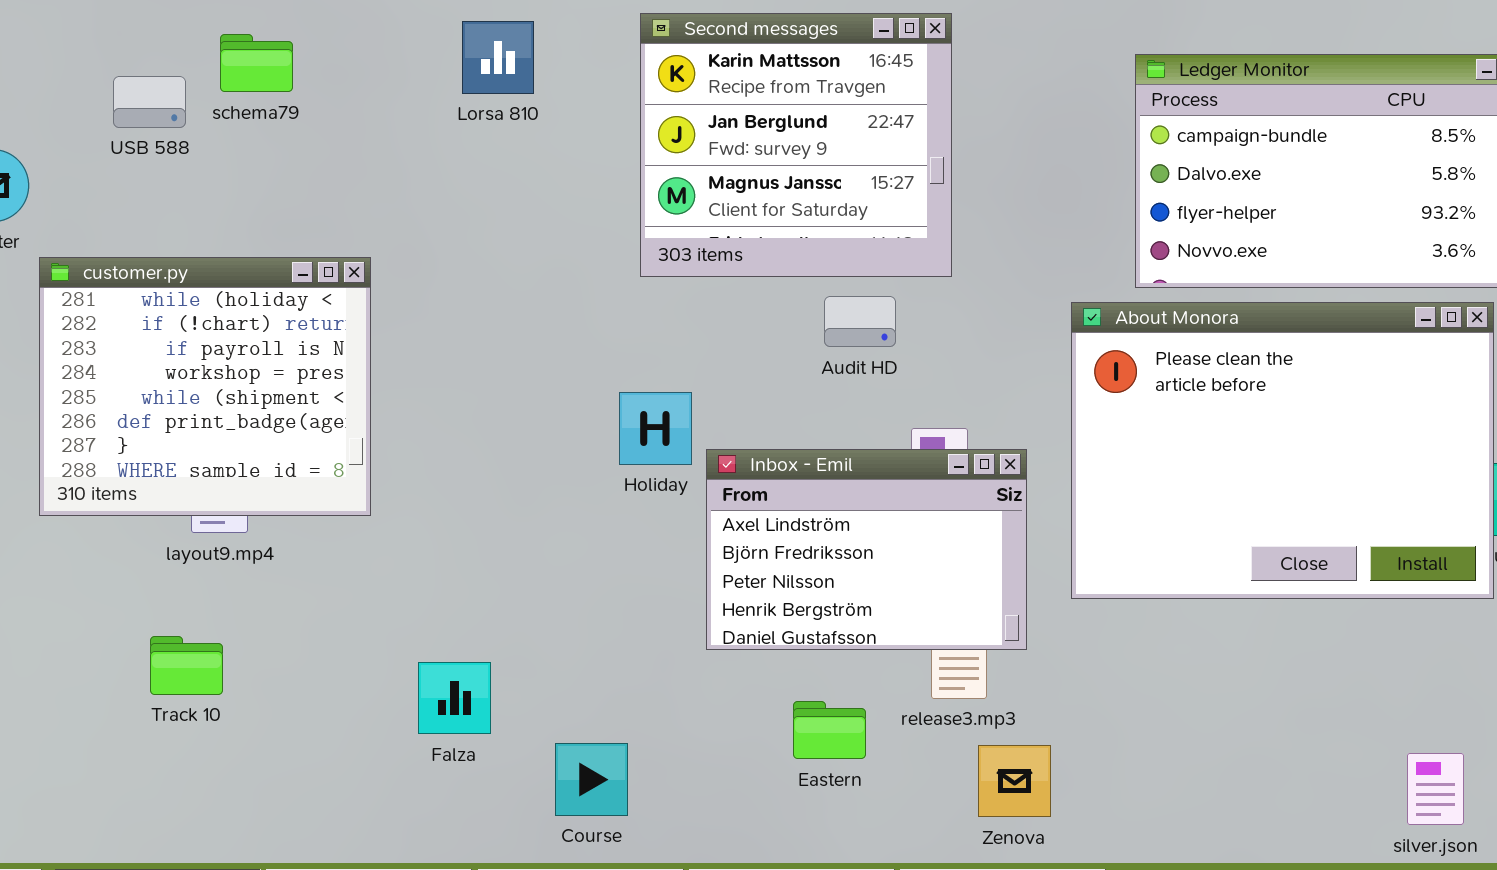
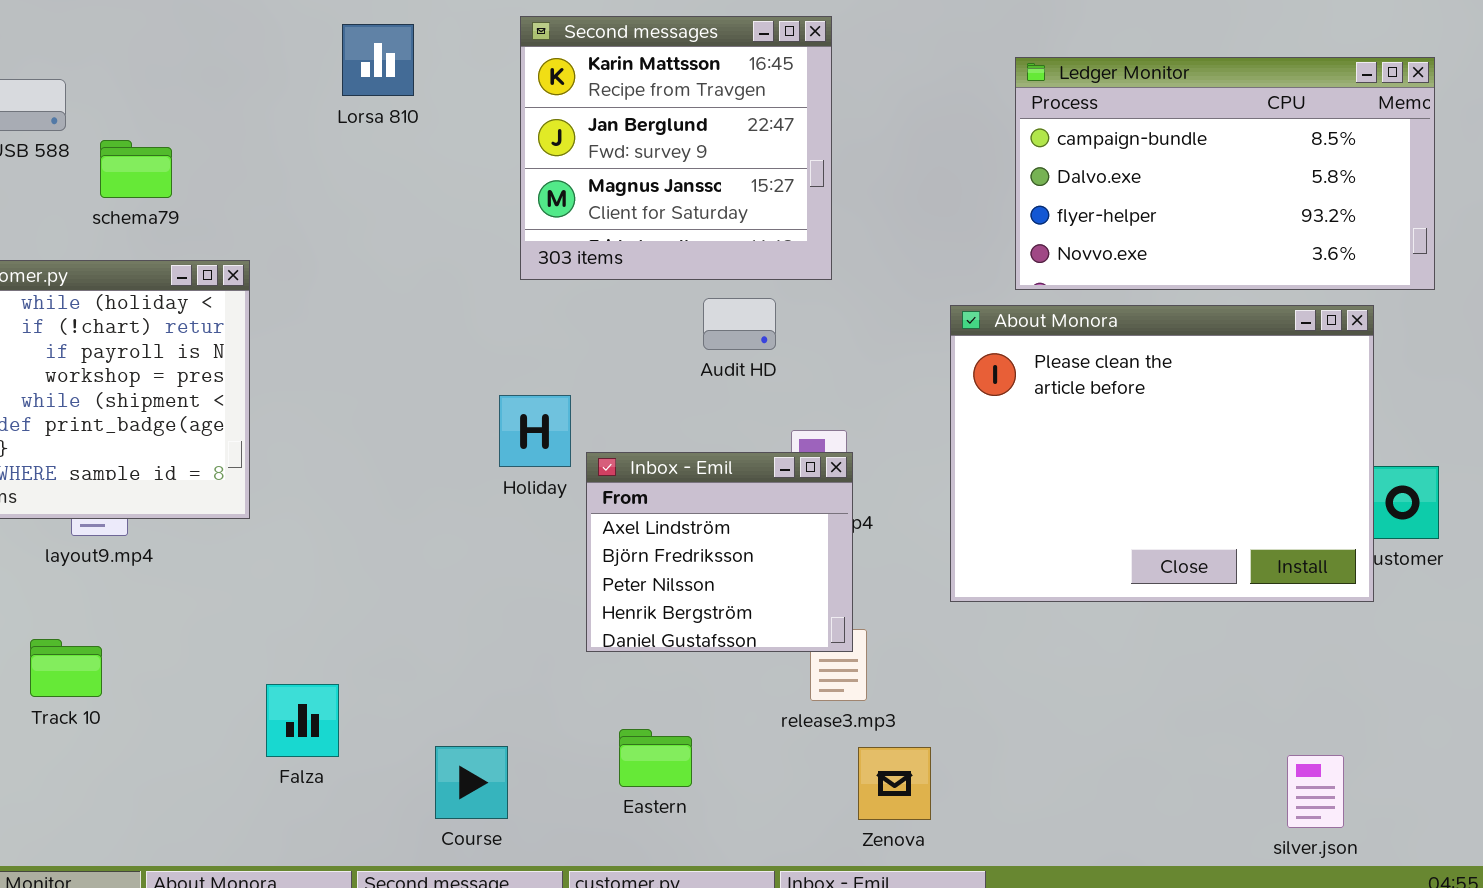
schema79: [220,34,293,92] -> [100,140,172,198], moved
Inbox - Emil: [706,449,1027,650] -> [586,452,853,652], resized
Falza: [418,662,491,734] -> [266,684,339,757], moved
Eastern: [793,701,866,759] -> [619,729,692,787], moved

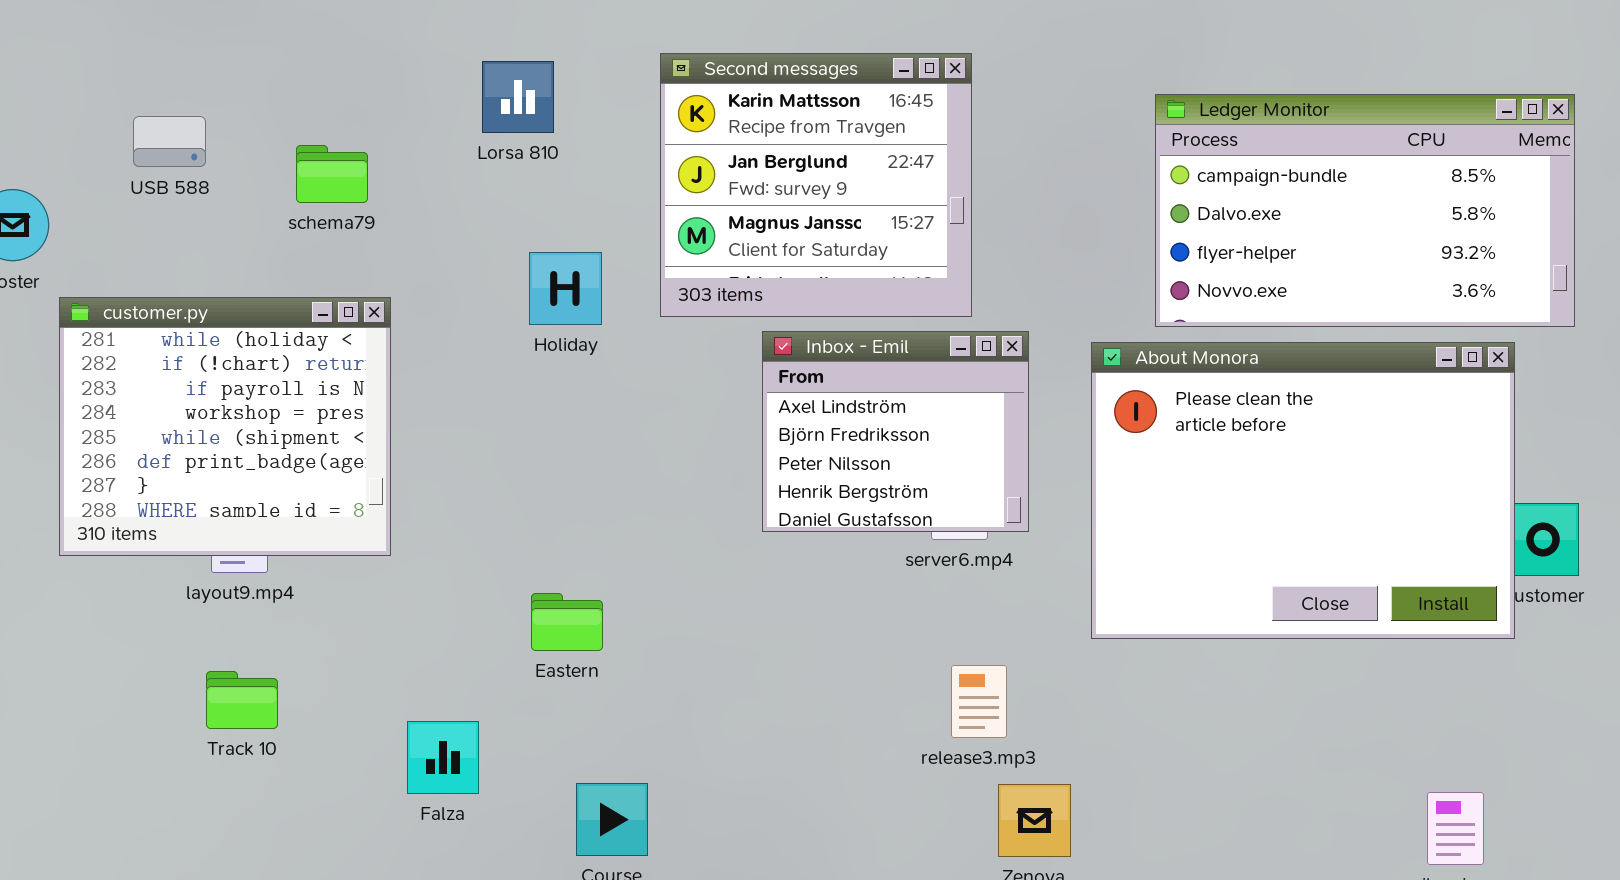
schema79: [100,140,172,198] -> [296,145,368,203], moved
Holiday: [499,395,571,467] -> [529,252,602,325], moved
Inbox - Emil: [586,452,853,652] -> [762,331,1029,532], moved
Track 10: [30,639,102,697] -> [206,671,278,729], moved
Eastern: [619,729,692,787] -> [531,593,603,651], moved

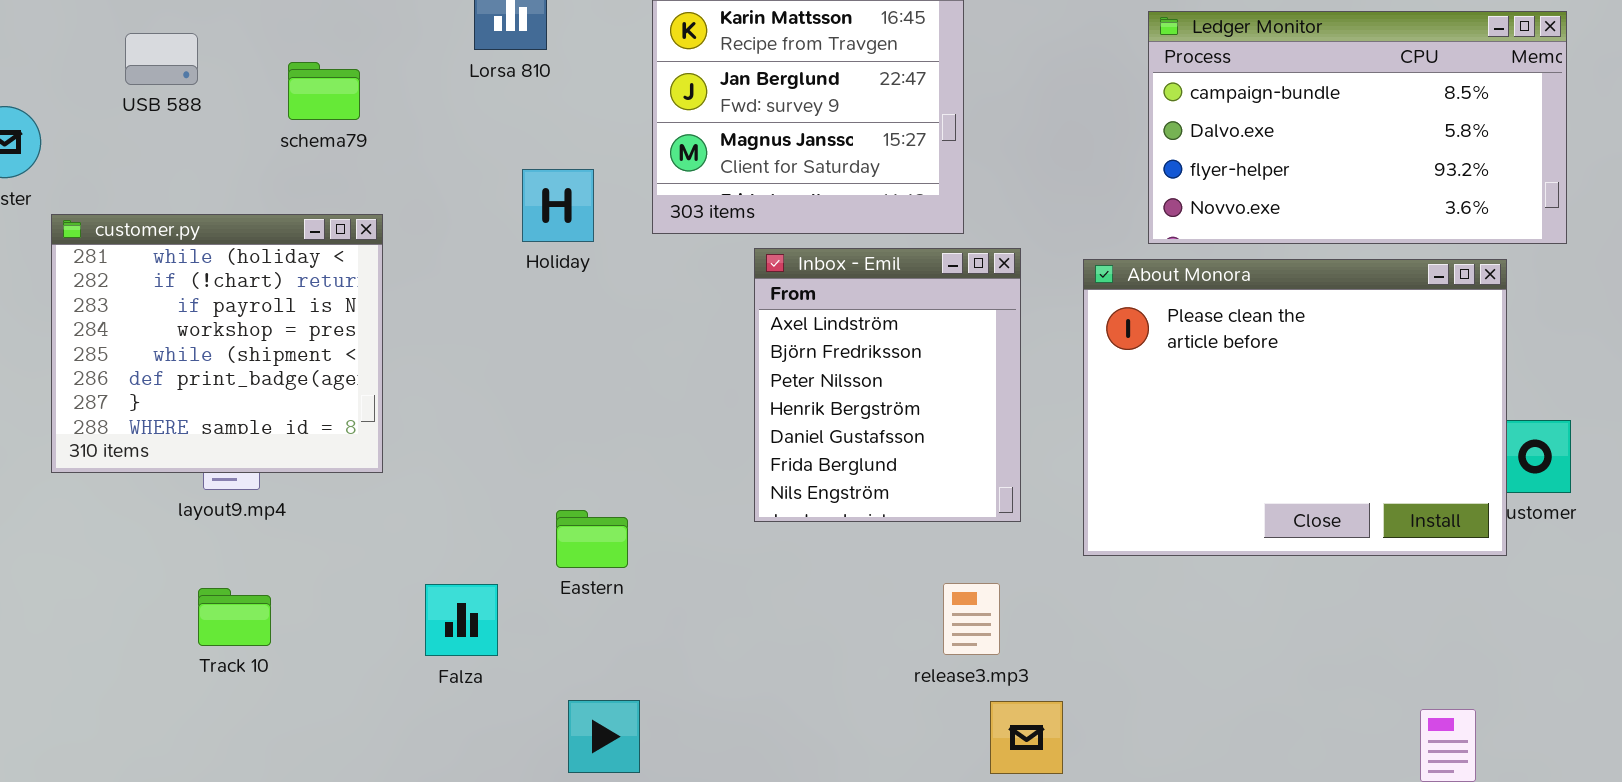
Inbox - Emil: [762,331,1029,532] -> [754,248,1021,522], resized
Eastern: [531,593,603,651] -> [556,510,628,568], moved
Falza: [407,721,479,794] -> [425,584,498,656], moved

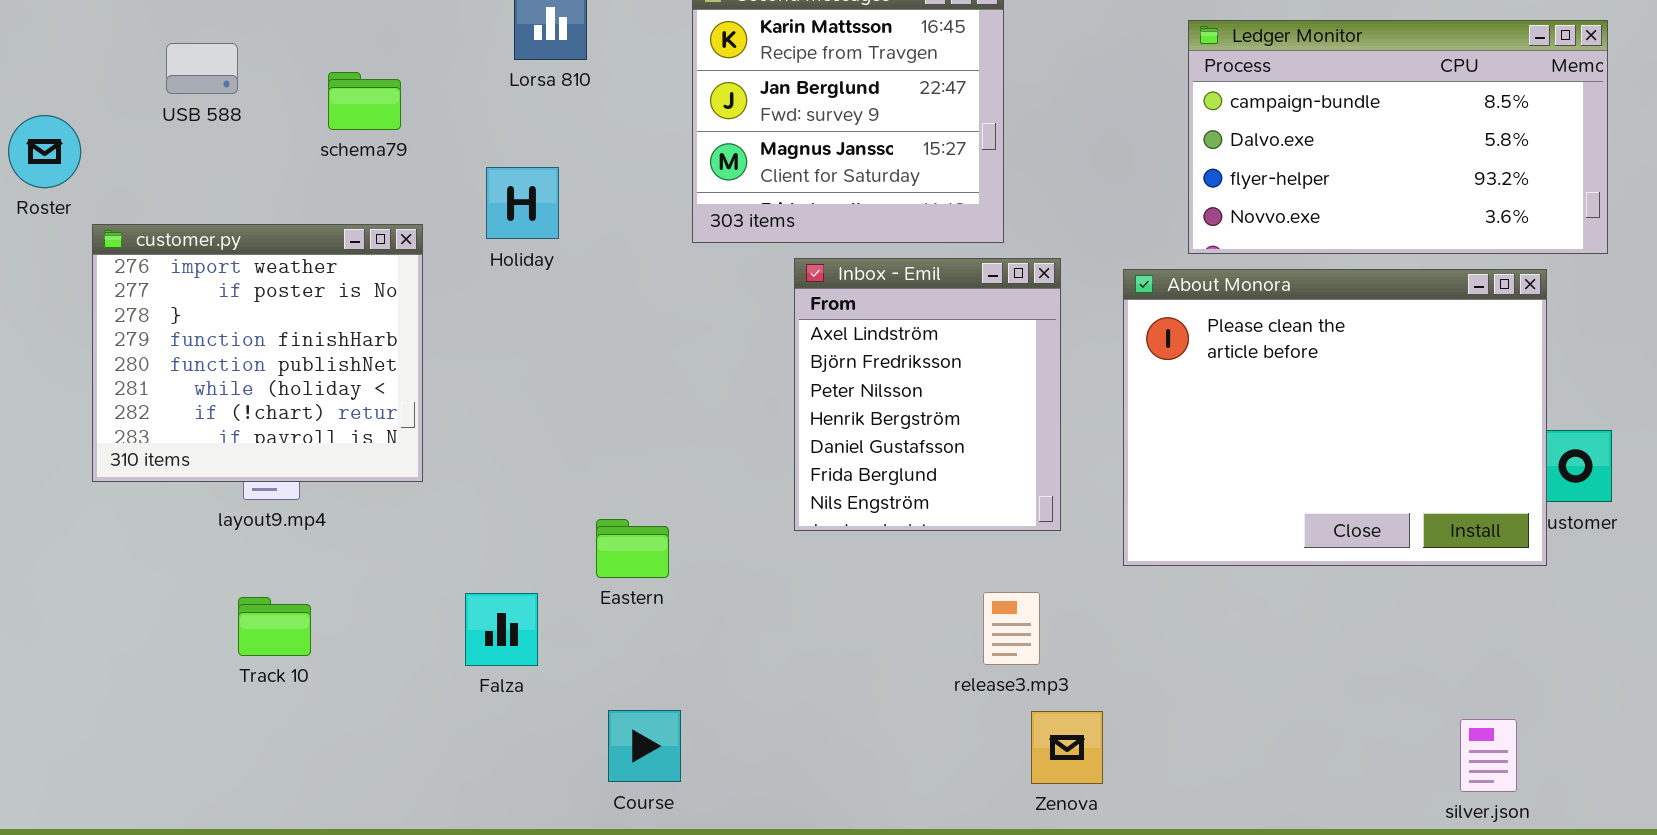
Holiday: [522,169,594,242] -> [486,167,559,239], moved
customer.py: [51,214,383,473] -> [92,224,423,482], scrolled up 5 rows

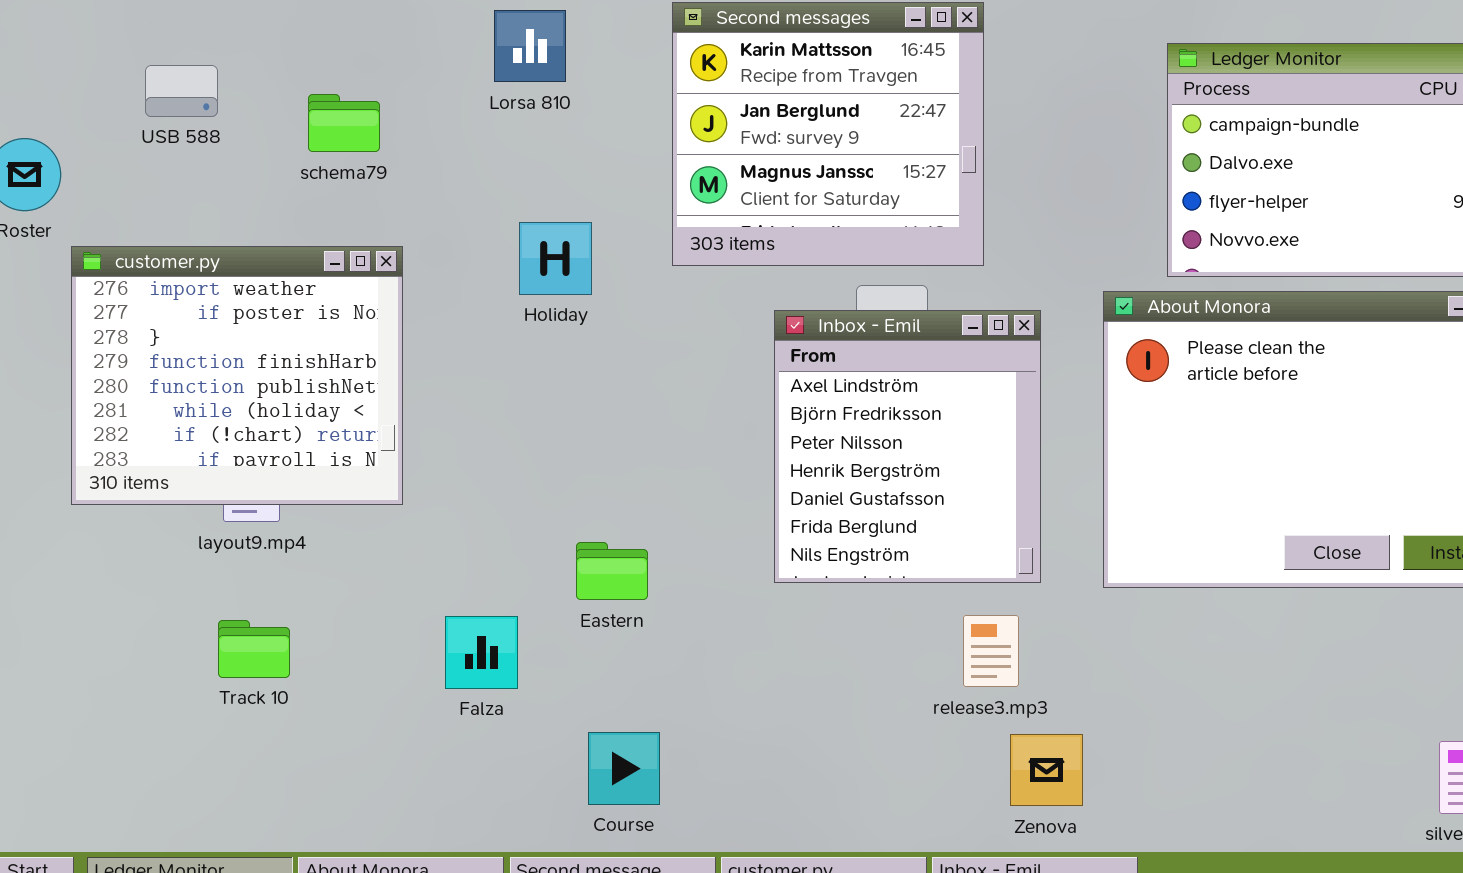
Holiday: [486,167,559,239] -> [519,222,592,295], moved
Inbox - Emil: [794,258,1061,531] -> [774,310,1041,583], moved

